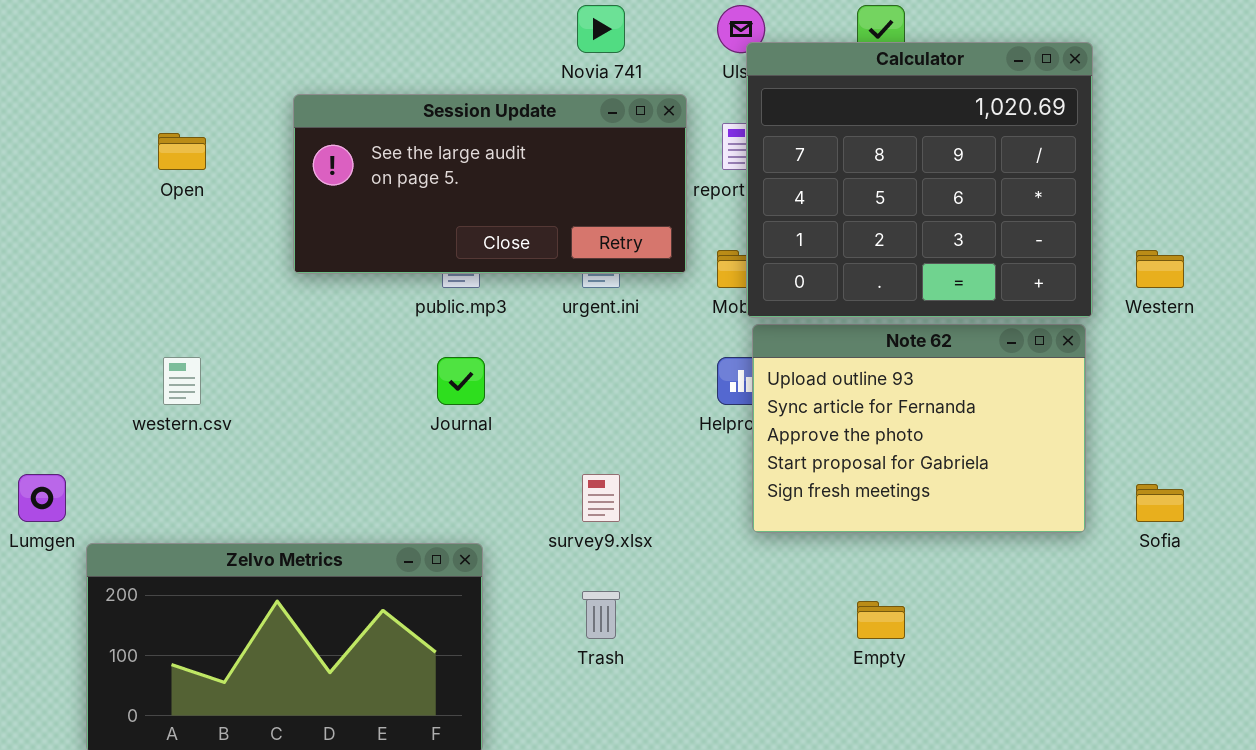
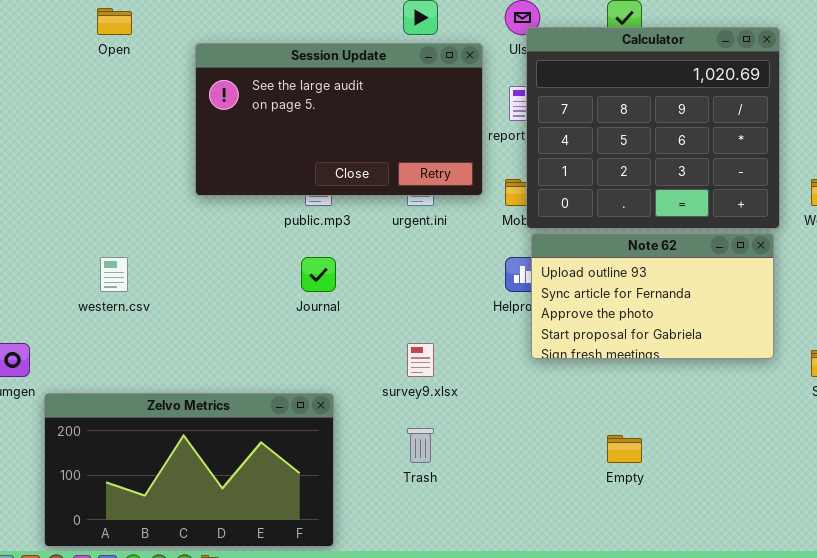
Session Update: [293,94,687,274] -> [195,43,483,196], resized
Open: [158,133,206,170] -> [97,8,132,35], moved
Note 62: [752,324,1086,533] -> [531,233,774,359], resized

